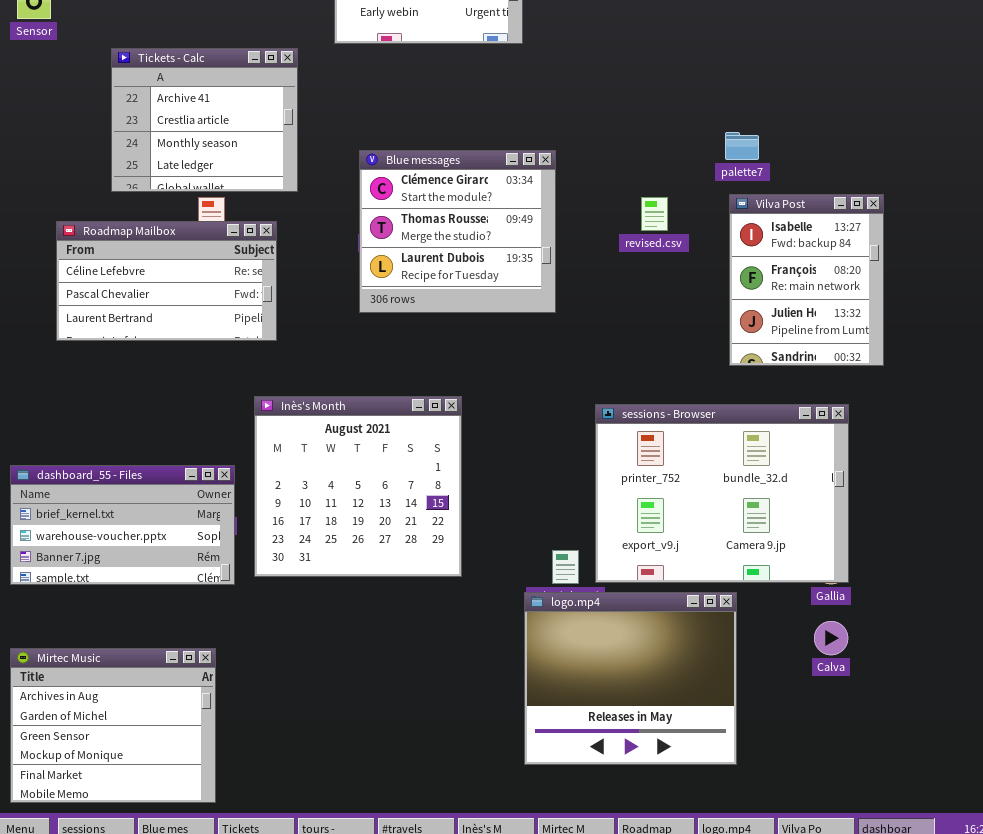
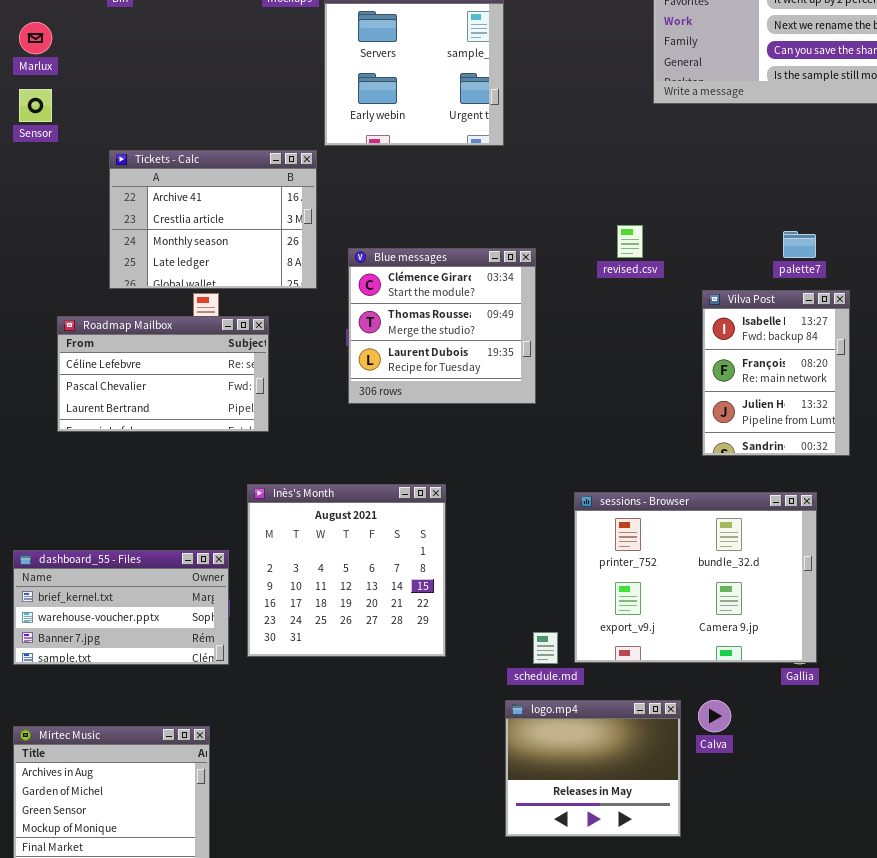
Tickets - Calc: [111,48,298,192] -> [109,150,317,289], resized
palette7: [725,132,759,160] -> [783,231,816,258], moved
revised.csv: [641,197,668,231] -> [617,225,643,258], moved
logo.mp4: [524,592,737,765] -> [505,700,681,837], resized
Calva: [814,621,848,655] -> [698,700,731,732], moved

